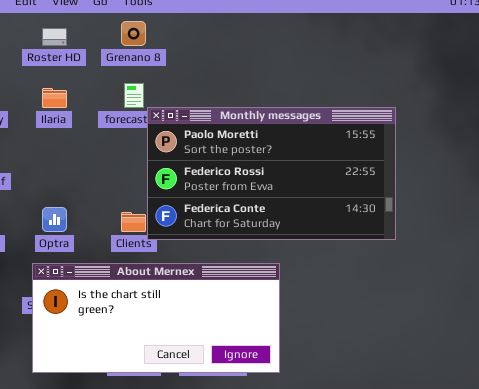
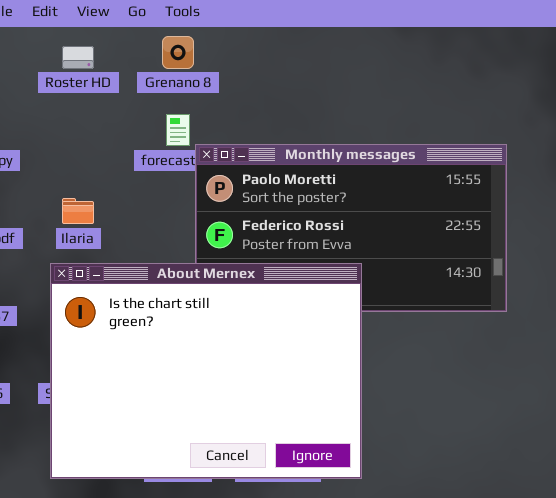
Ilaria: [42,88,67,108] -> [62,198,94,224], moved
About Mernex: [32,263,280,373] -> [50,263,362,479], resized

